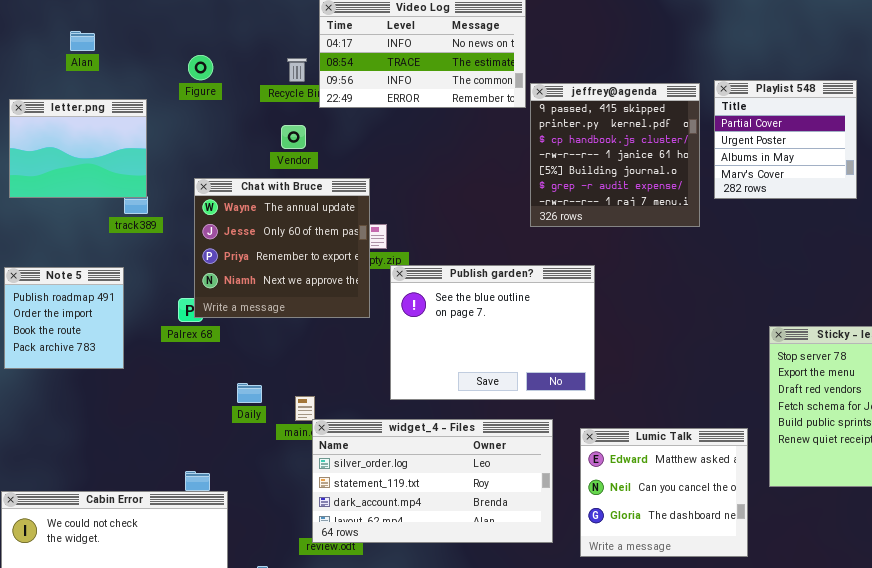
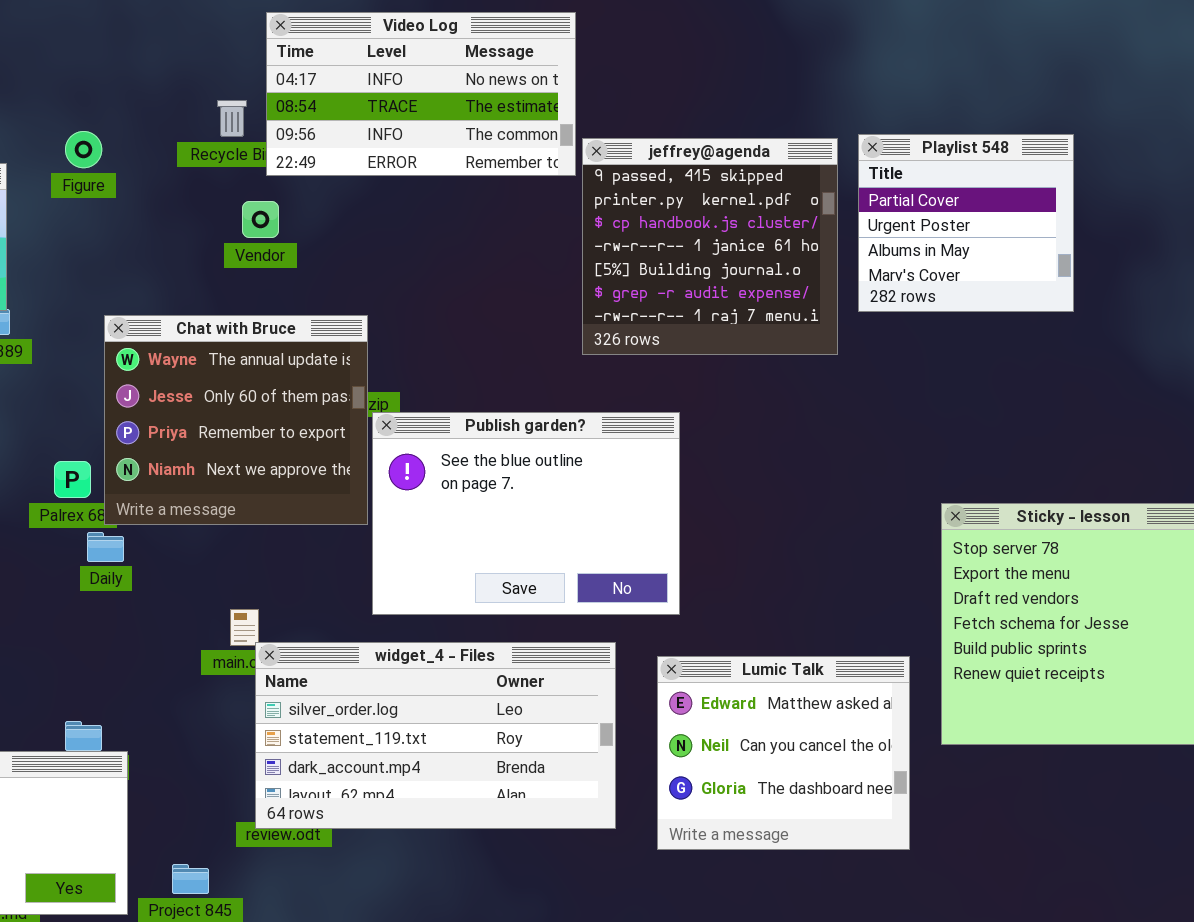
Figure: [188,55,213,80] -> [65,131,102,168], moved
Vendor: [281,125,306,149] -> [242,201,279,238], moved
Chat with Bruce: [194,178,370,318] -> [104,315,368,525], moved
Daily: [237,383,262,403] -> [87,532,124,562], moved

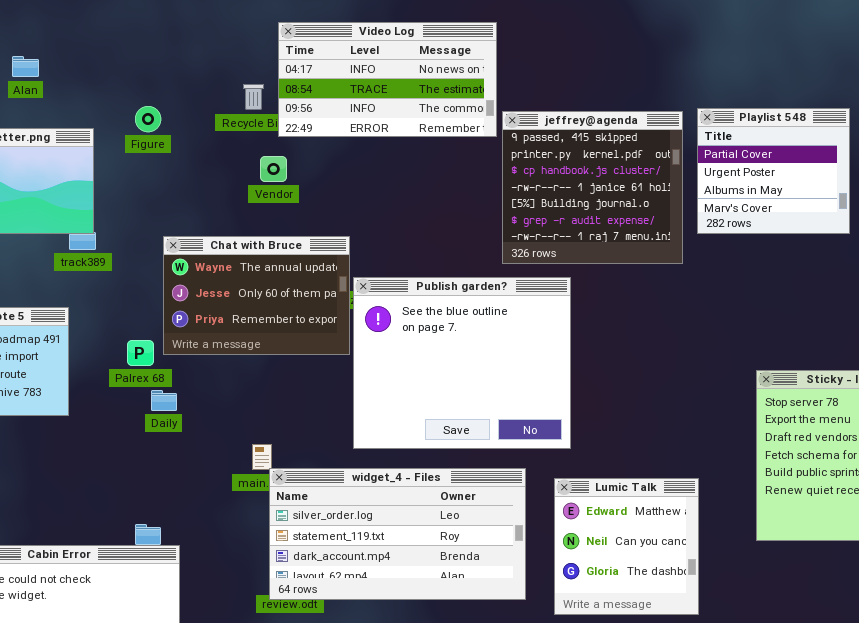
Chat with Bruce: [104,315,368,525] -> [163,236,350,355], resized
Publish garden?: [372,412,680,615] -> [353,277,571,449], resized
Lumic Talk: [657,656,910,850] -> [554,478,699,615], resized

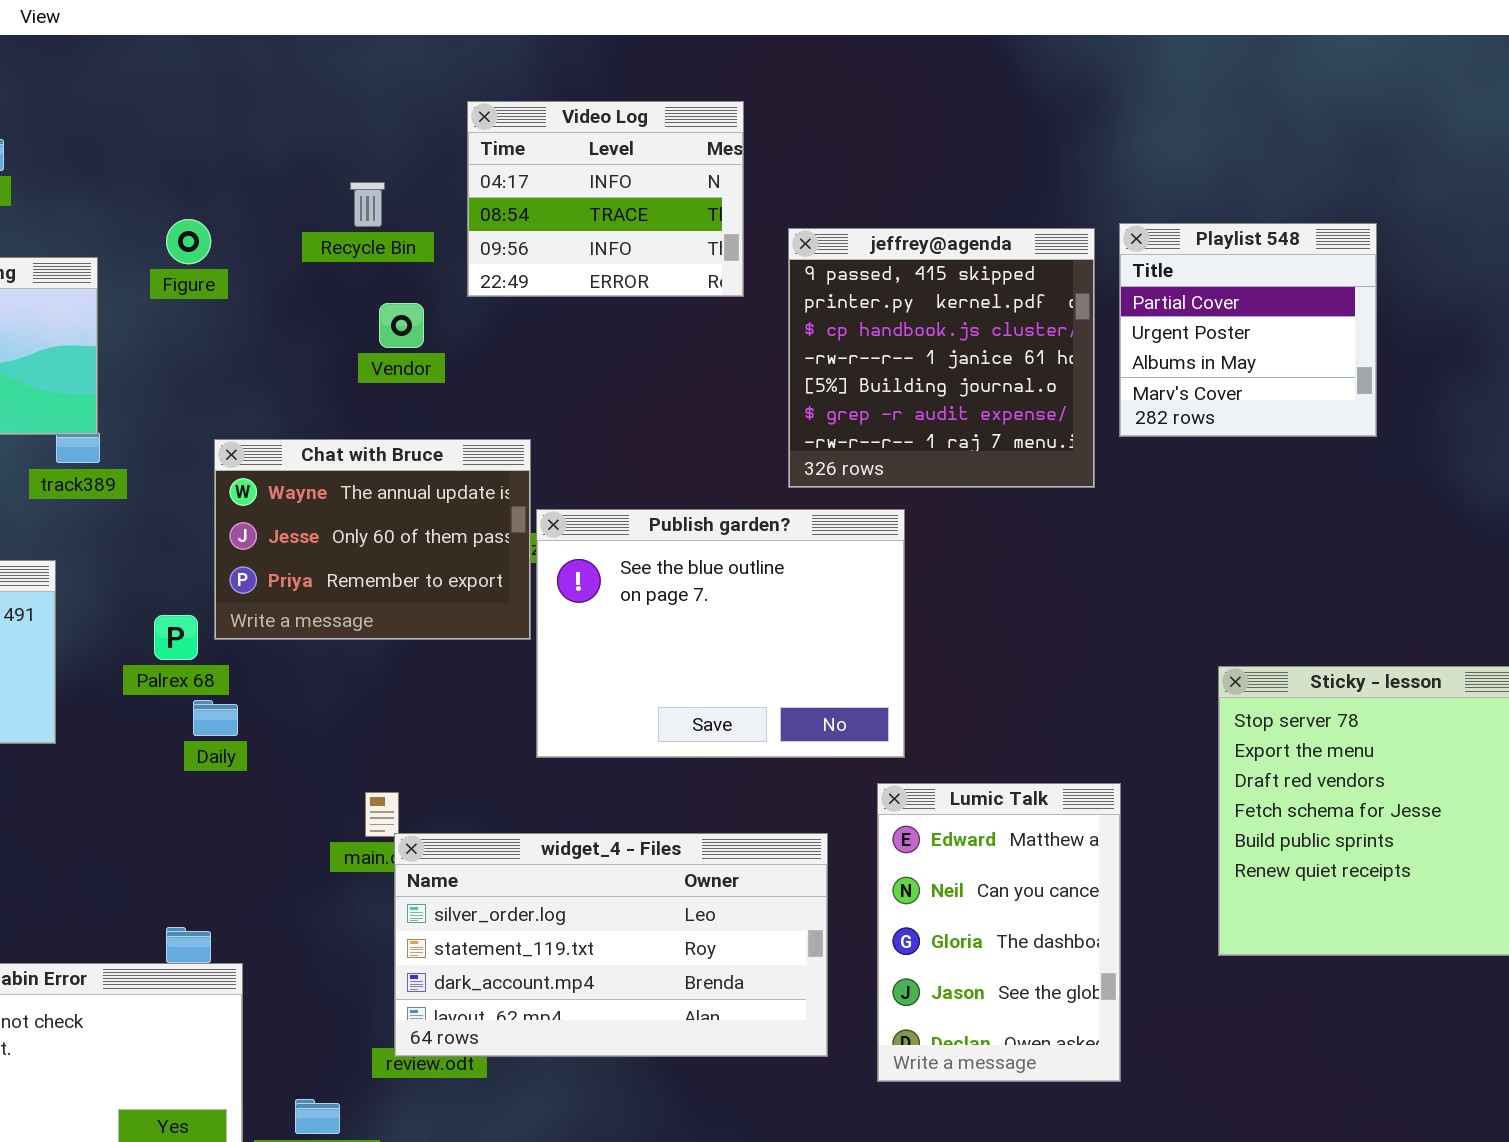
Video Log: [278,22,497,137] -> [467,101,744,297], moved, resized
Publish garden?: [353,277,571,449] -> [536,509,905,758], resized
Lumic Talk: [554,478,699,615] -> [877,783,1121,1082], resized

